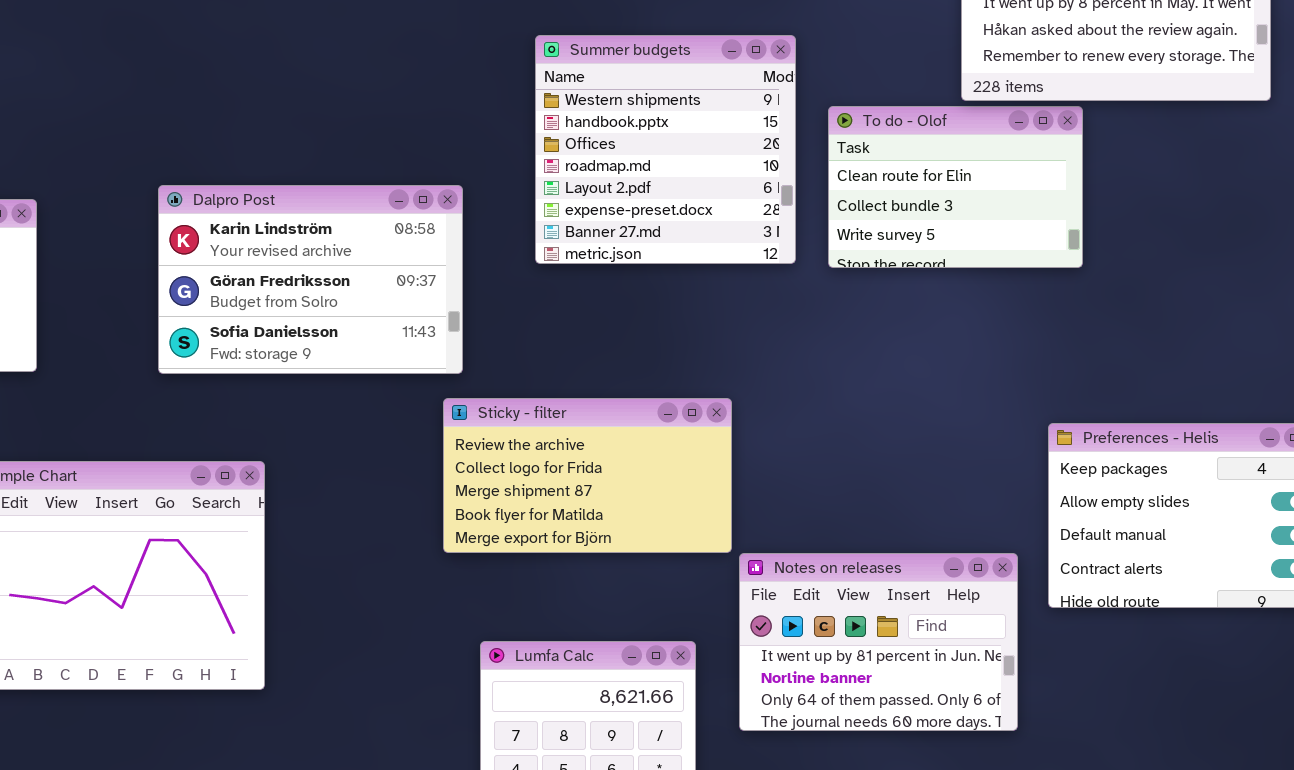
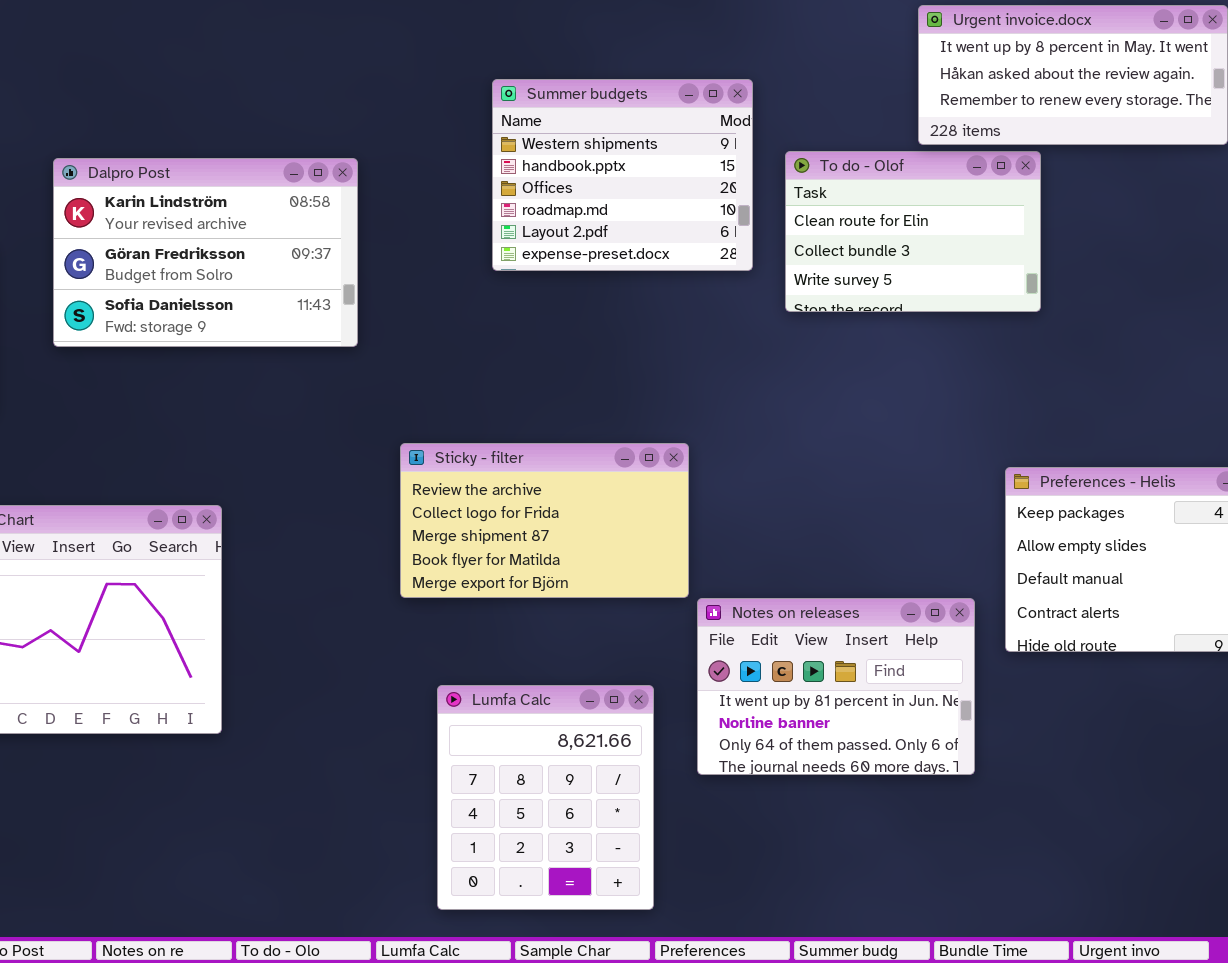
Summer budgets: [535,35,796,264] -> [492,79,753,271], resized
Dalpro Post: [158,185,463,374] -> [53,158,358,347], moved

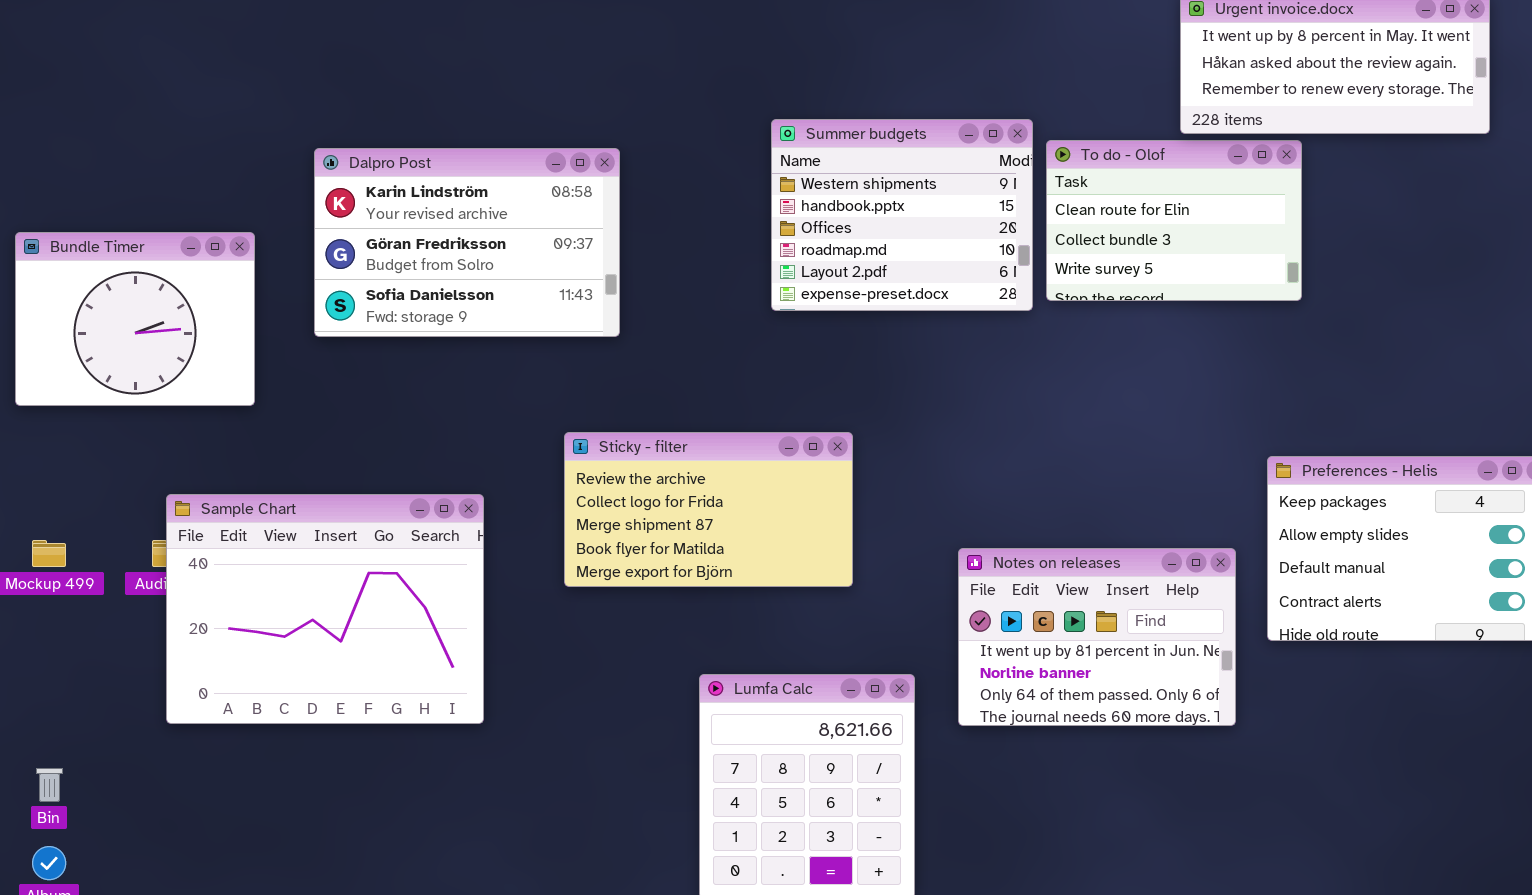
Summer budgets: [492,79,753,271] -> [771,119,1033,311], moved
Sticky - filter: [400,443,689,598] -> [564,432,853,587], moved
Notes on releases: [697,598,975,775] -> [958,548,1236,726], moved

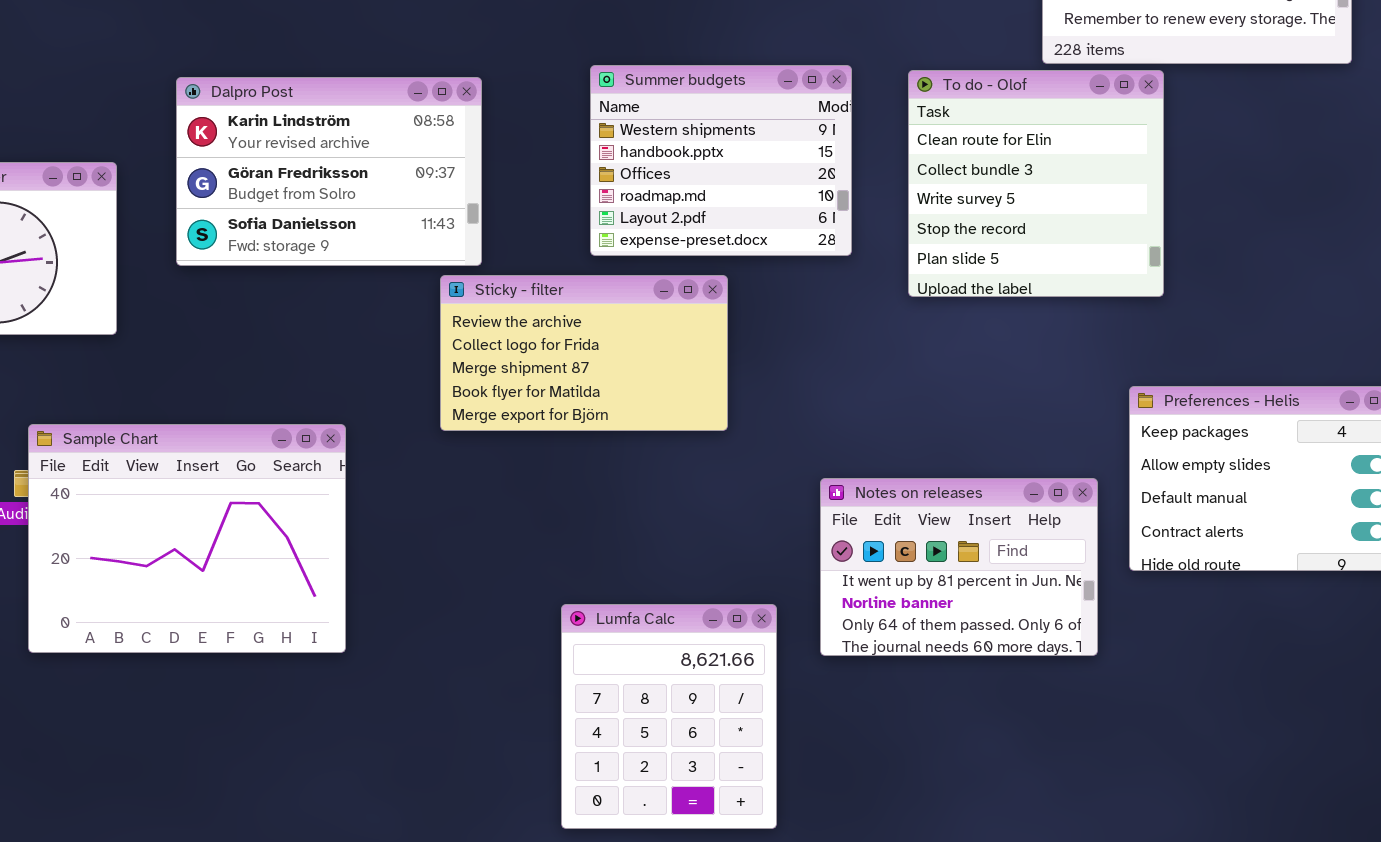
Summer budgets: [771,119,1033,311] -> [590,65,852,256], moved
To do - Olof: [1046,140,1302,301] -> [908,70,1164,297], resized
Sticky - filter: [564,432,853,587] -> [440,275,728,431], moved

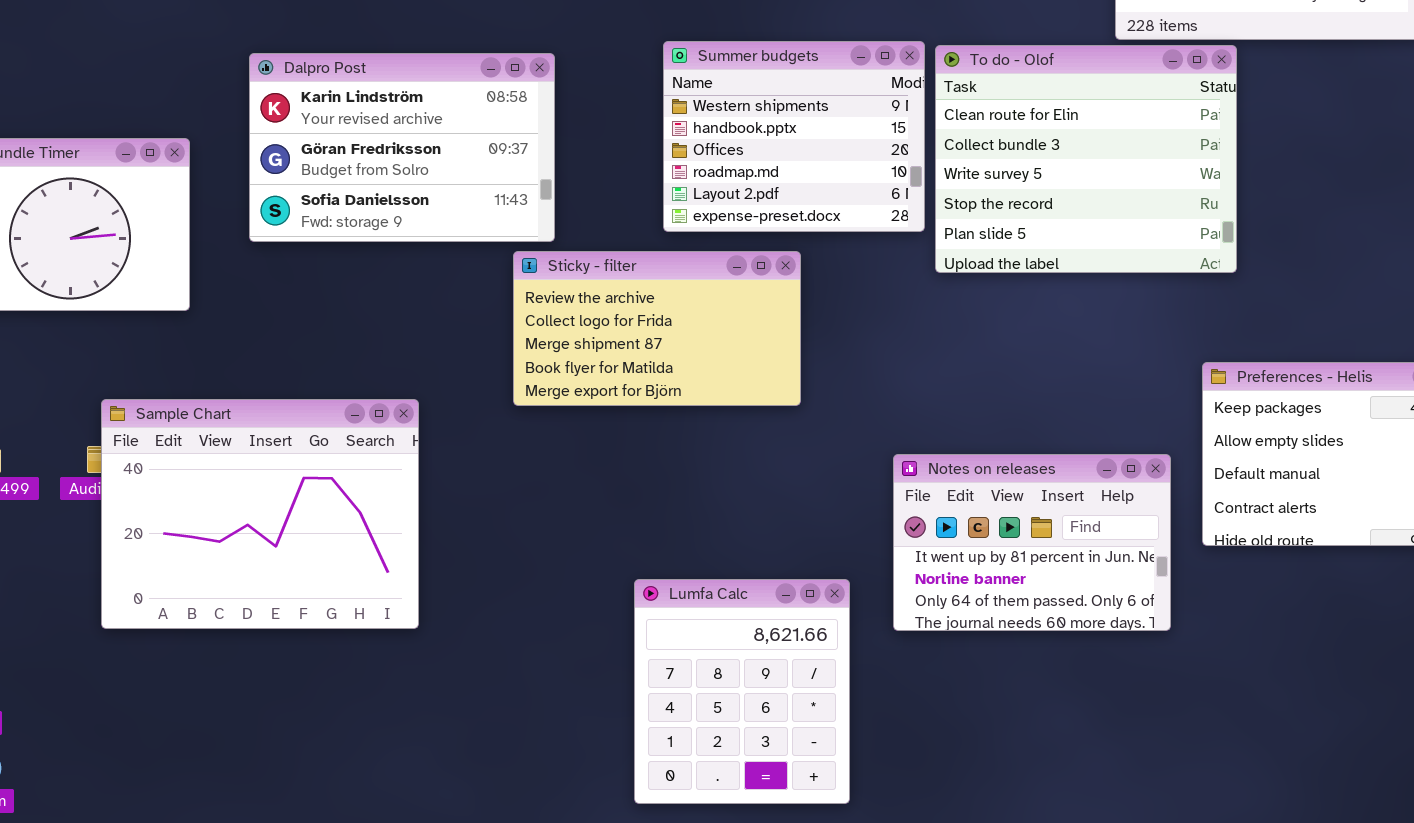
To do - Olof: [908,70,1164,297] -> [935,45,1237,273], resized

